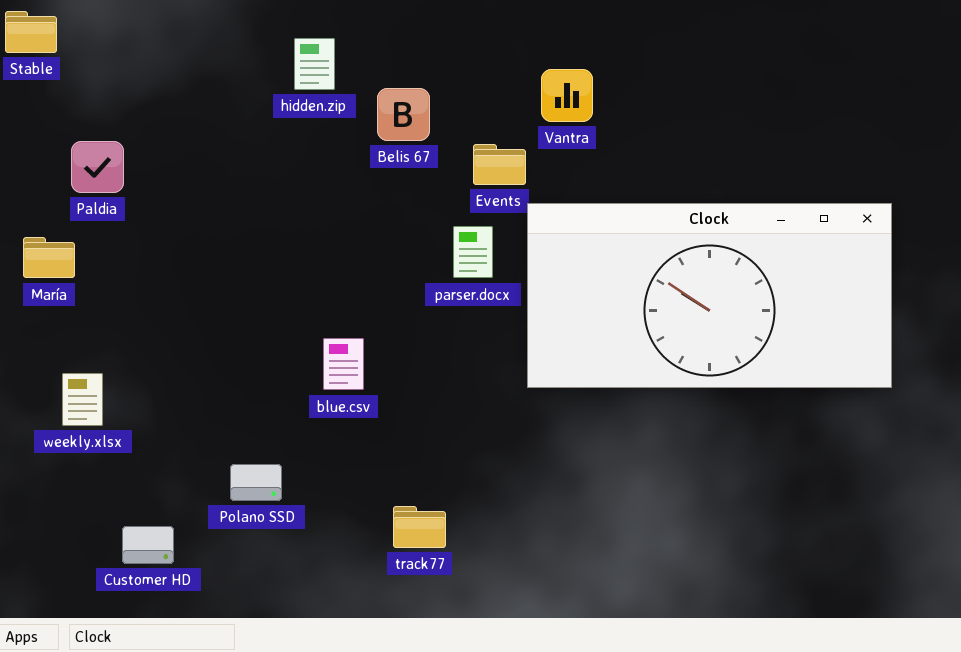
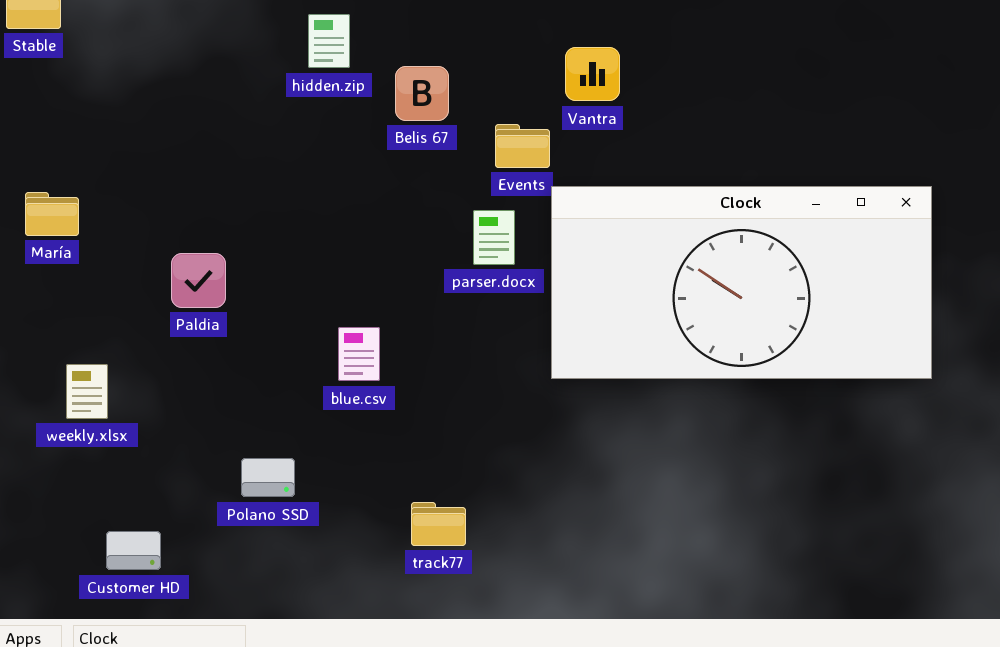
Paldia: [71,141,124,193] -> [171,253,226,308], moved
María: [23,237,75,278] -> [25,192,79,236], moved
Customer HD: [122,526,174,564] -> [106,531,161,570], moved

